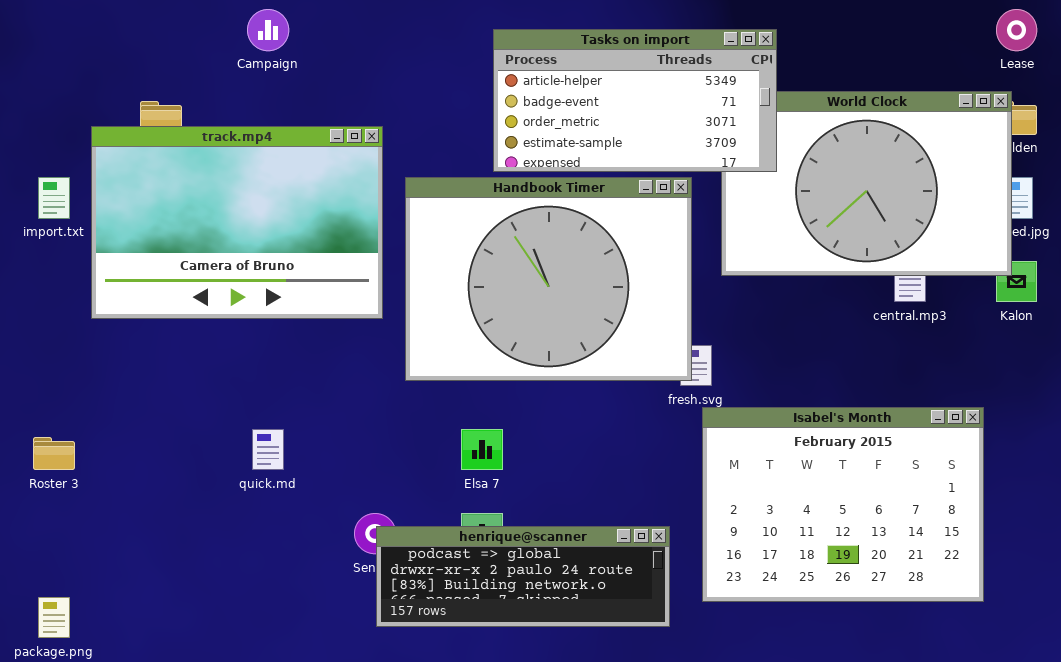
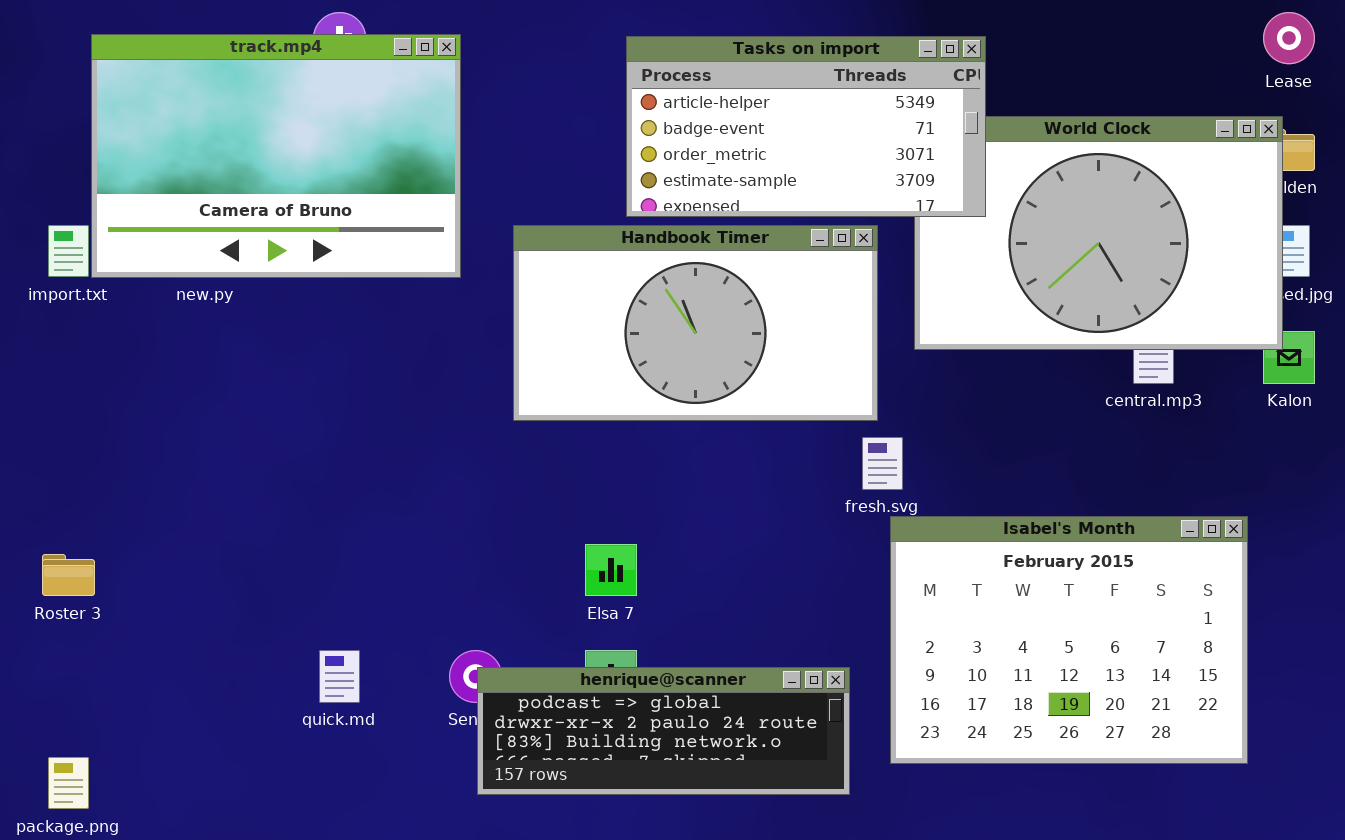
track.mp4: [91,126,383,319] -> [91,34,461,278], moved
Handbook Timer: [405,177,692,381] -> [513,225,878,421], resized
quick.md: [252,429,284,470] -> [319,650,360,703], moved

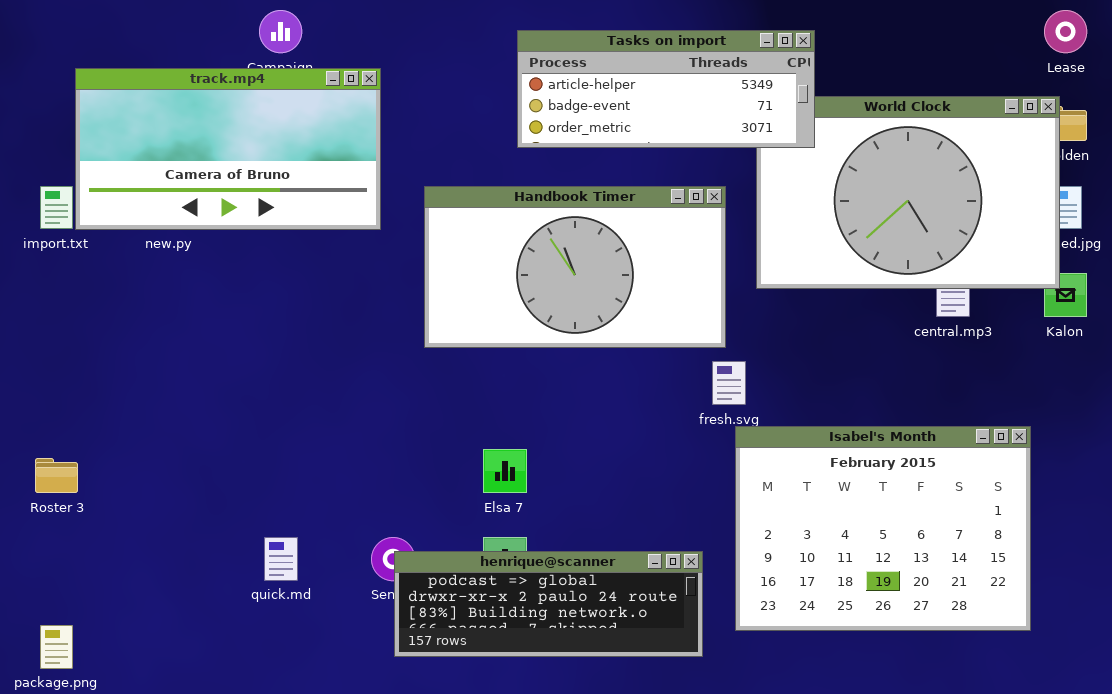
track.mp4: [91,34,461,278] -> [75,68,381,230], resized
Tasks on import: [626,36,986,217] -> [517,30,815,148], resized

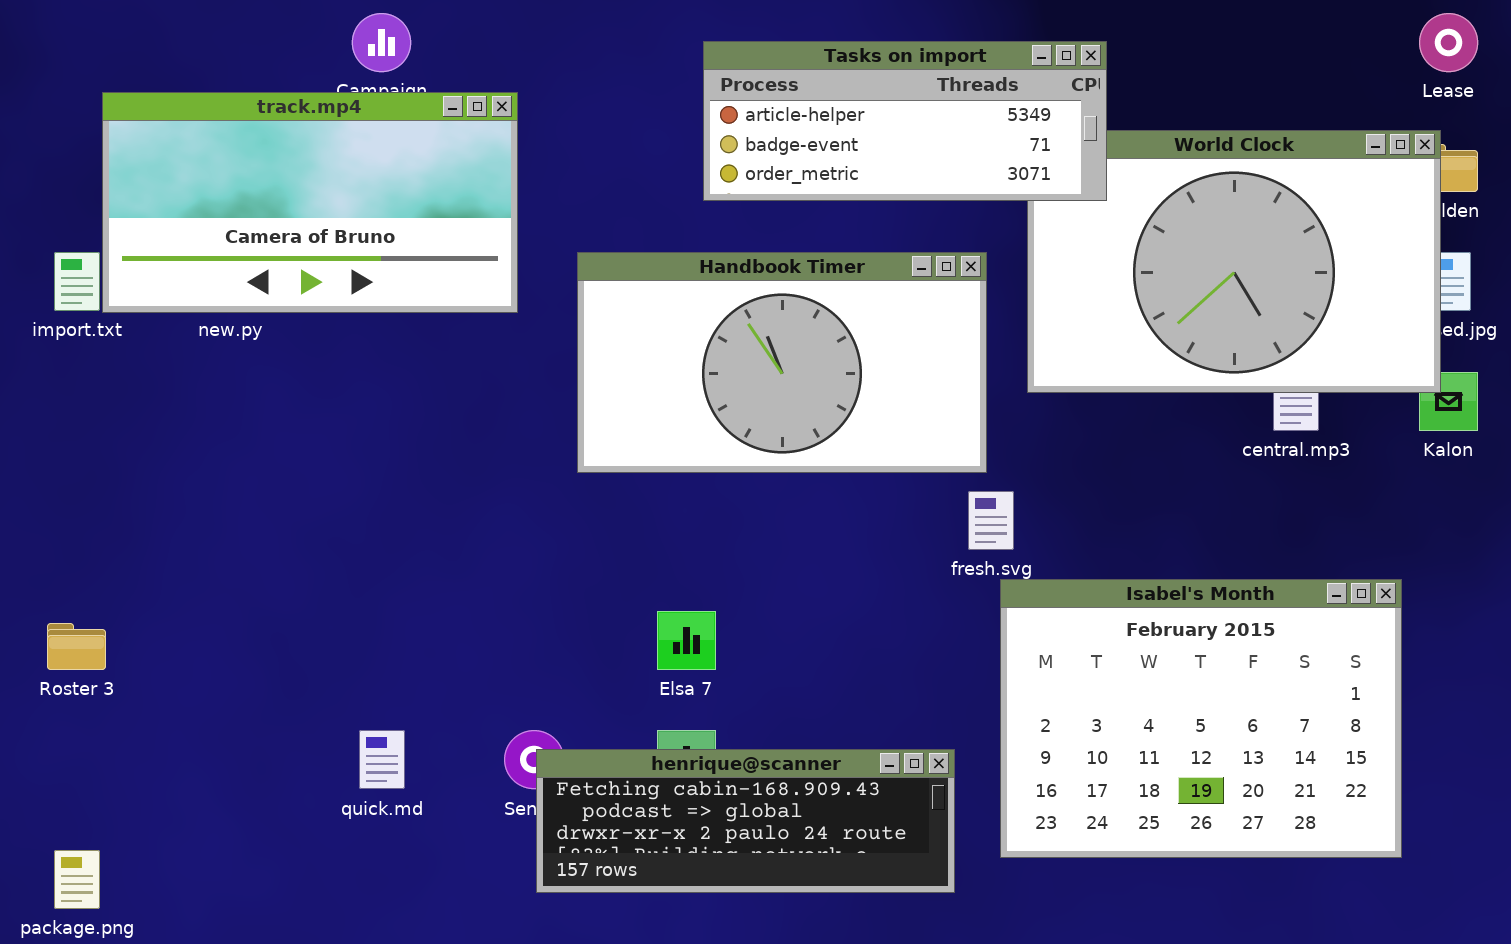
henrique@scanner: [394,551,703,657] -> [536,749,955,893], scrolled up 1 row

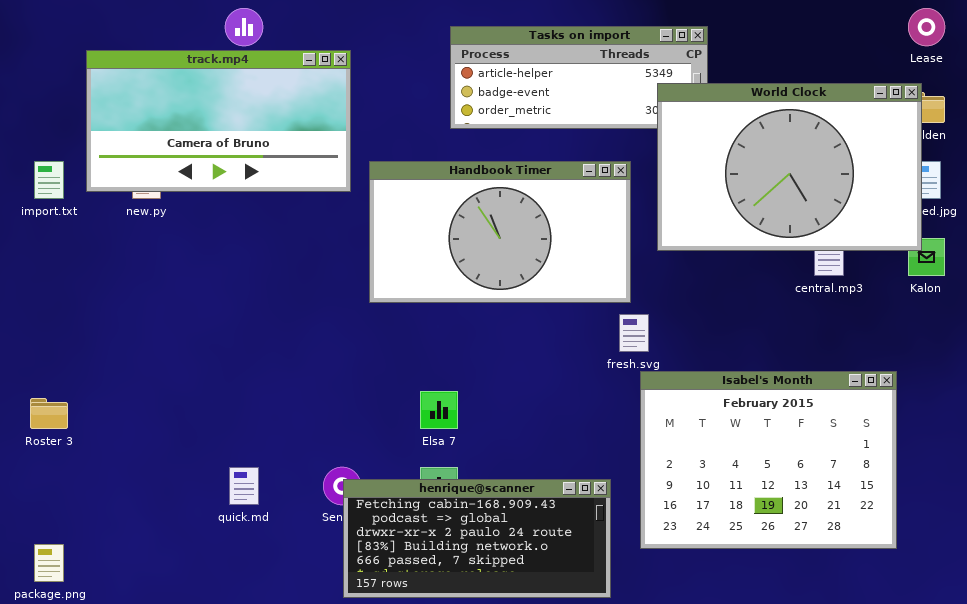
track.mp4: [102,92,518,313] -> [86,50,351,192], moved
World Clock: [1027,130,1441,393] -> [657,83,922,251], raised
henrique@scanner: [536,749,955,893] -> [343,479,611,598], resized

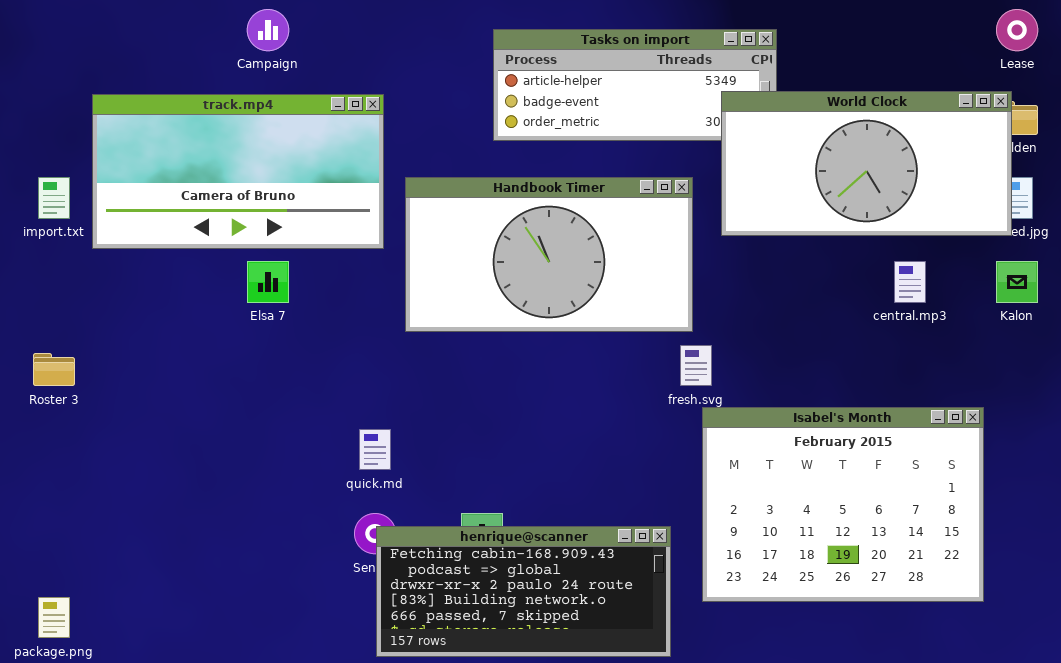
track.mp4: [86,50,351,192] -> [92,94,384,249], moved
World Clock: [657,83,922,251] -> [721,91,1012,236], resized
Elsa 7: [420,391,458,429] -> [247,261,289,303], moved
Roster 3: [30,398,68,429] -> [33,353,75,386], moved
quick.md: [229,467,259,505] -> [359,429,391,470], moved

